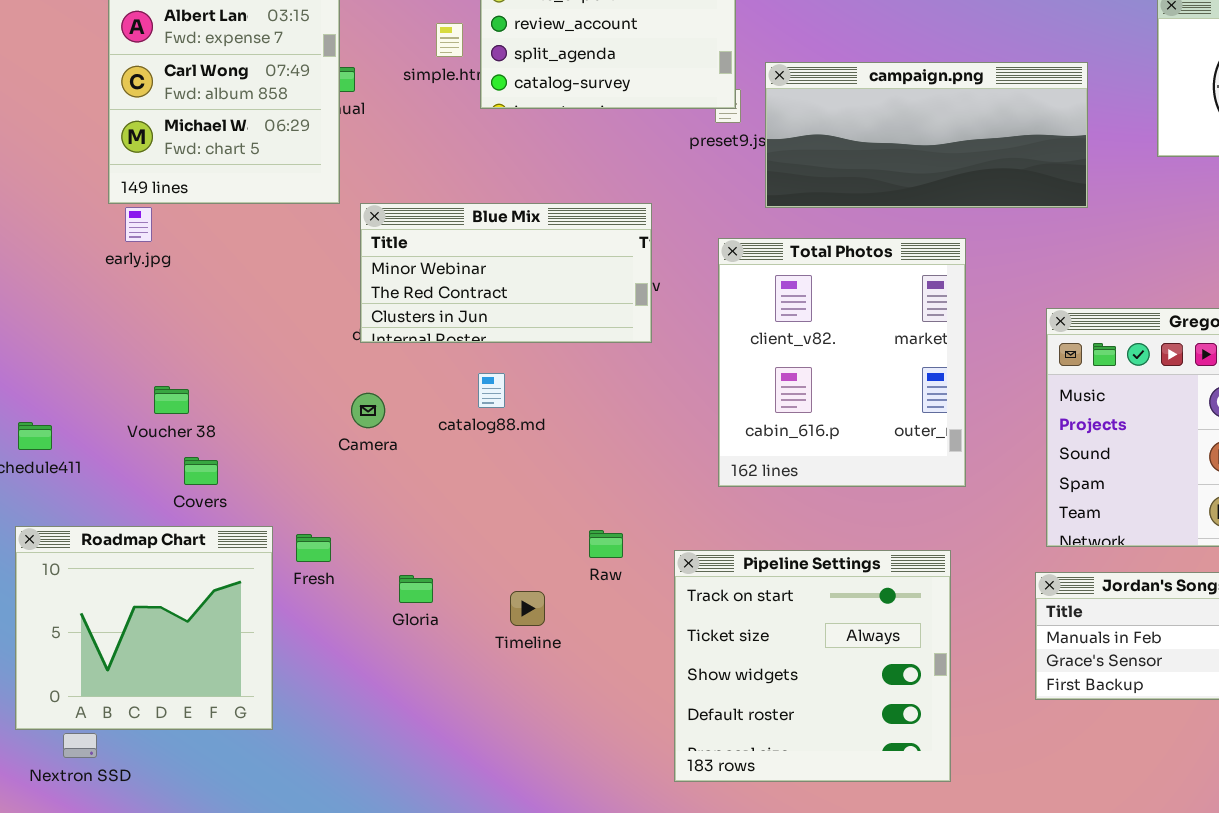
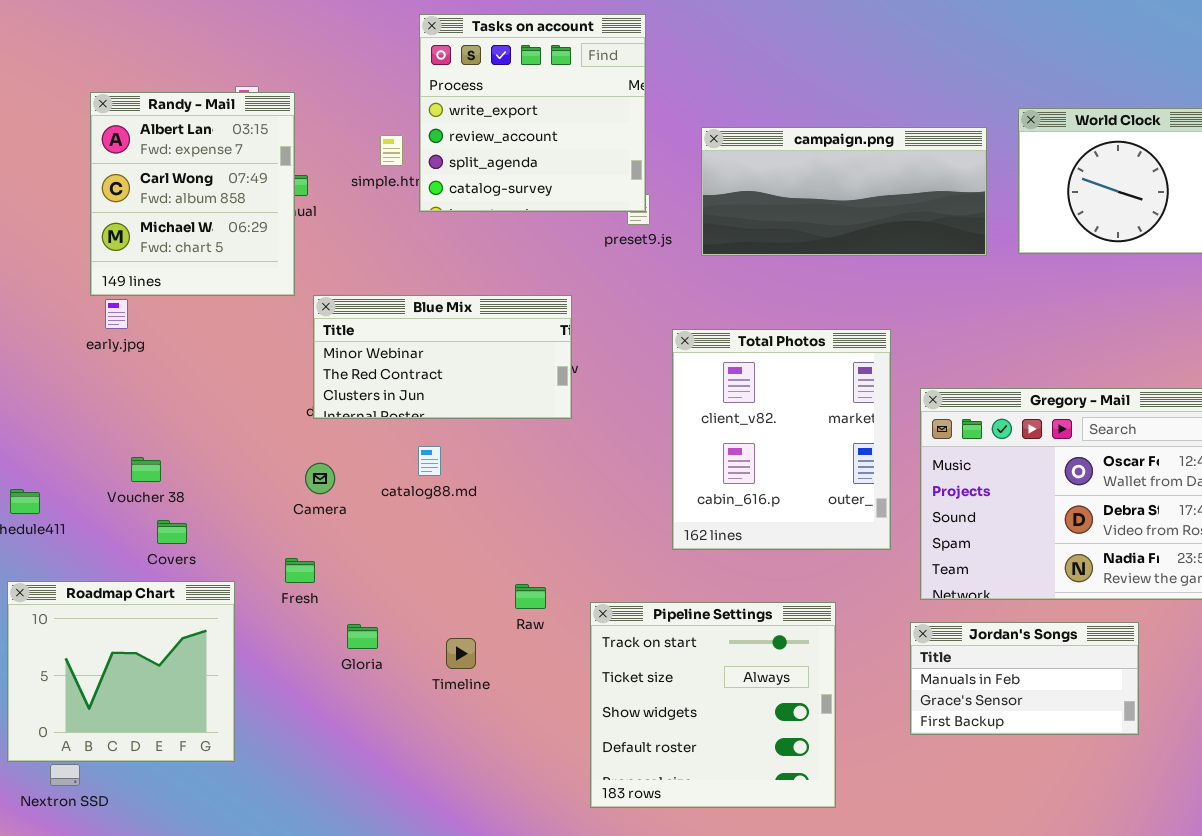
campaign.png: [765,62,1088,208] -> [701,127,987,256], moved
Total Photos: [718,238,966,487] -> [672,329,891,550], moved
Fresh: [296,534,331,562] -> [285,558,315,583], moved

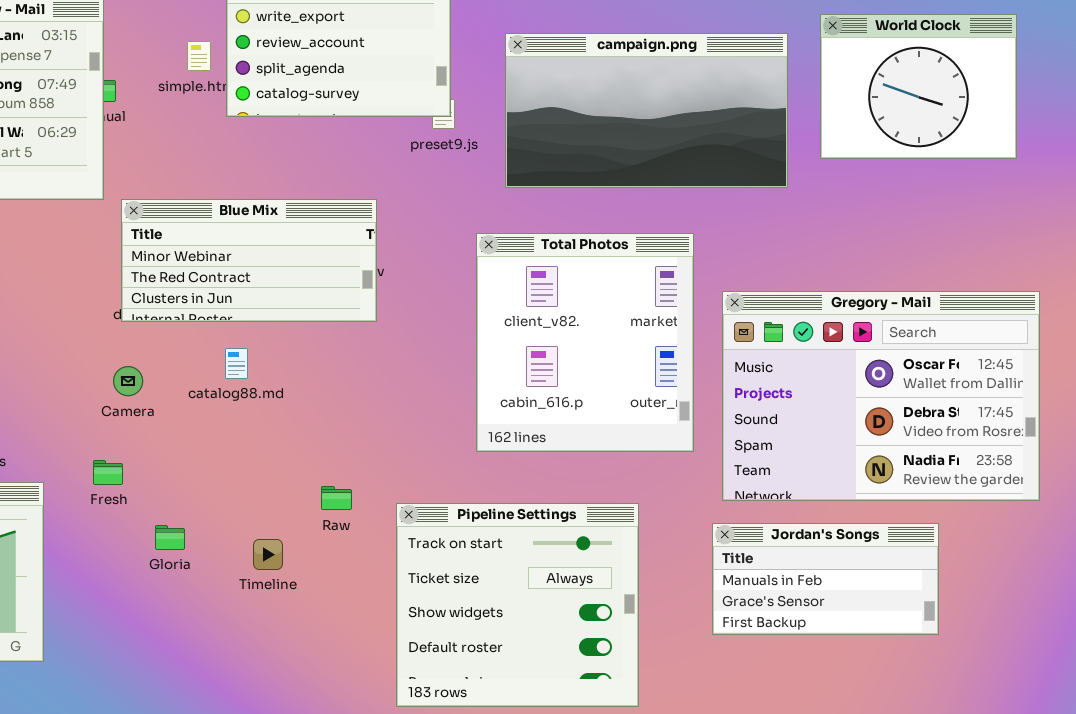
campaign.png: [701,127,987,256] -> [505,33,788,188], resized

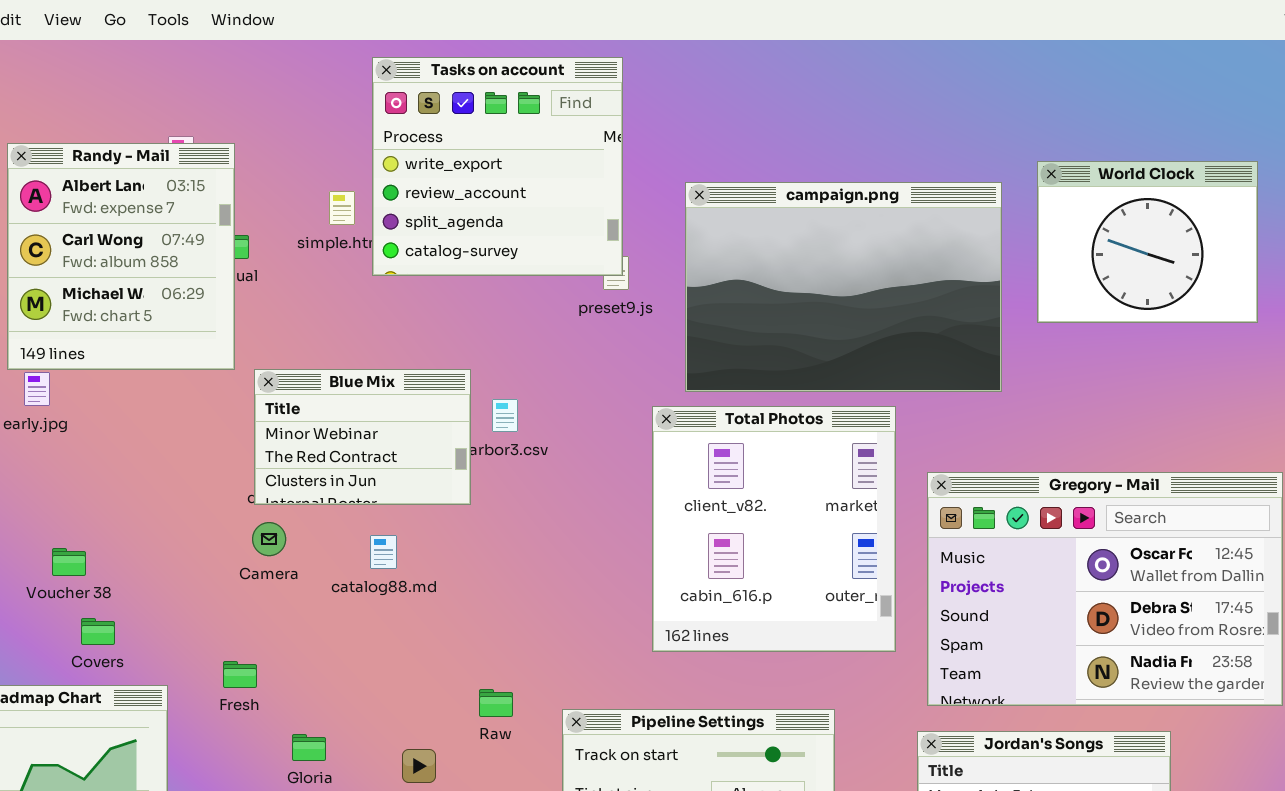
campaign.png: [505,33,788,188] -> [685,182,1002,392], resized
Blue Mix: [121,199,377,322] -> [254,369,471,505], resized
Camera: [113,366,143,396] -> [252,522,286,556], moved

